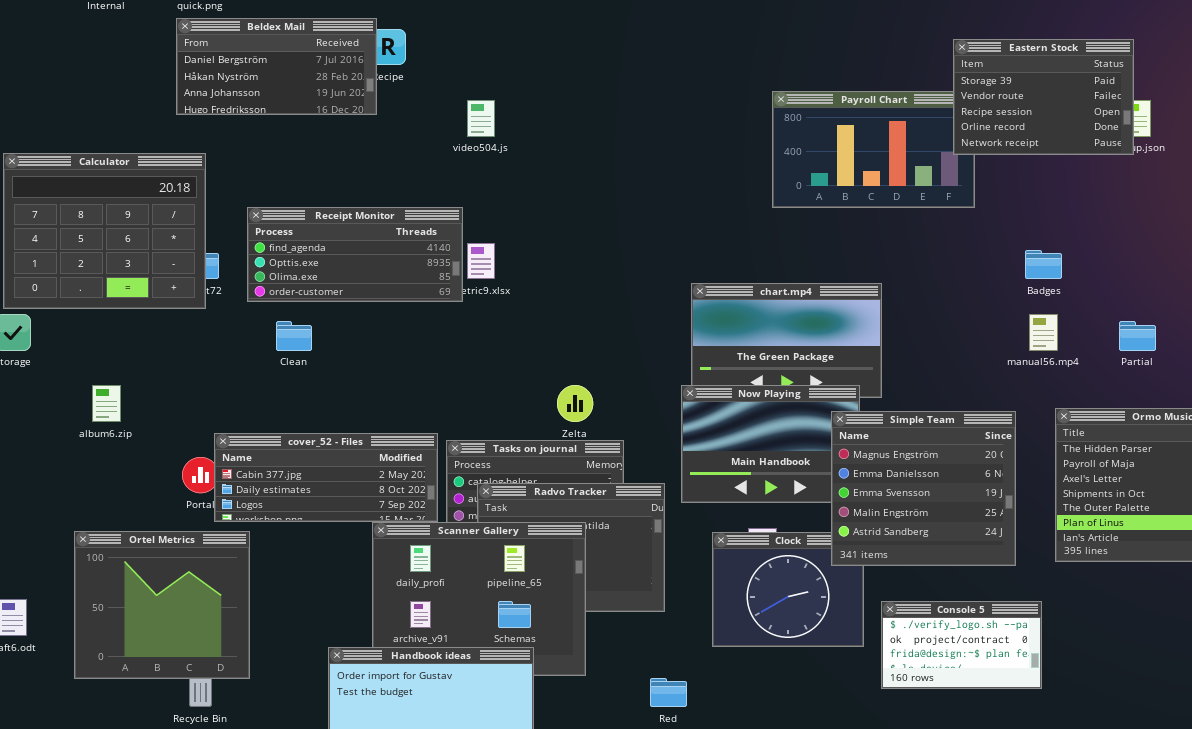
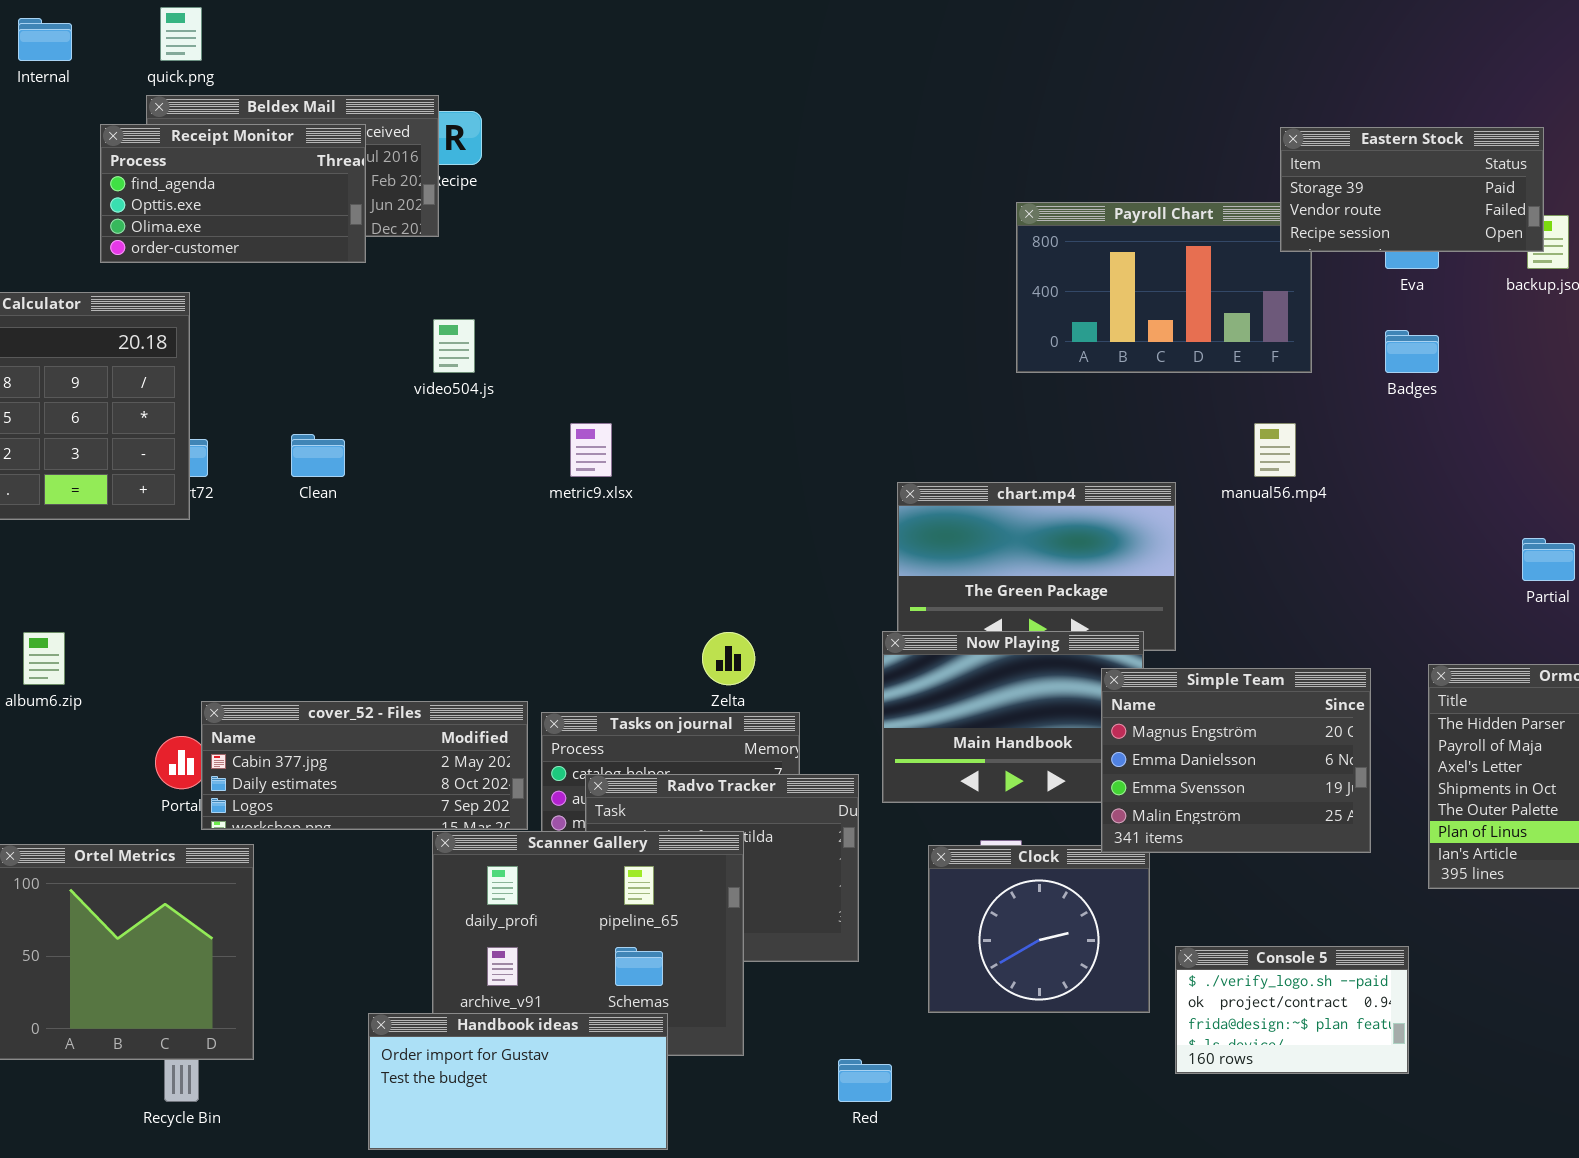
Eastern Stock: [953,39,1134,155] -> [1280,127,1544,252], resized
video504.js: [467,100,495,137] -> [433,319,475,373], moved
Receipt Monitor: [247,207,463,302] -> [100,124,366,263], moved, resized
Badges: [1025,250,1062,279] -> [1385,330,1439,373], moved
manual56.mp4: [1029,314,1058,351] -> [1254,423,1296,477], moved
Clean: [276,321,312,351] -> [291,434,345,477], moved
Simple Team: [831,411,1016,566] -> [1101,668,1371,853], resized

